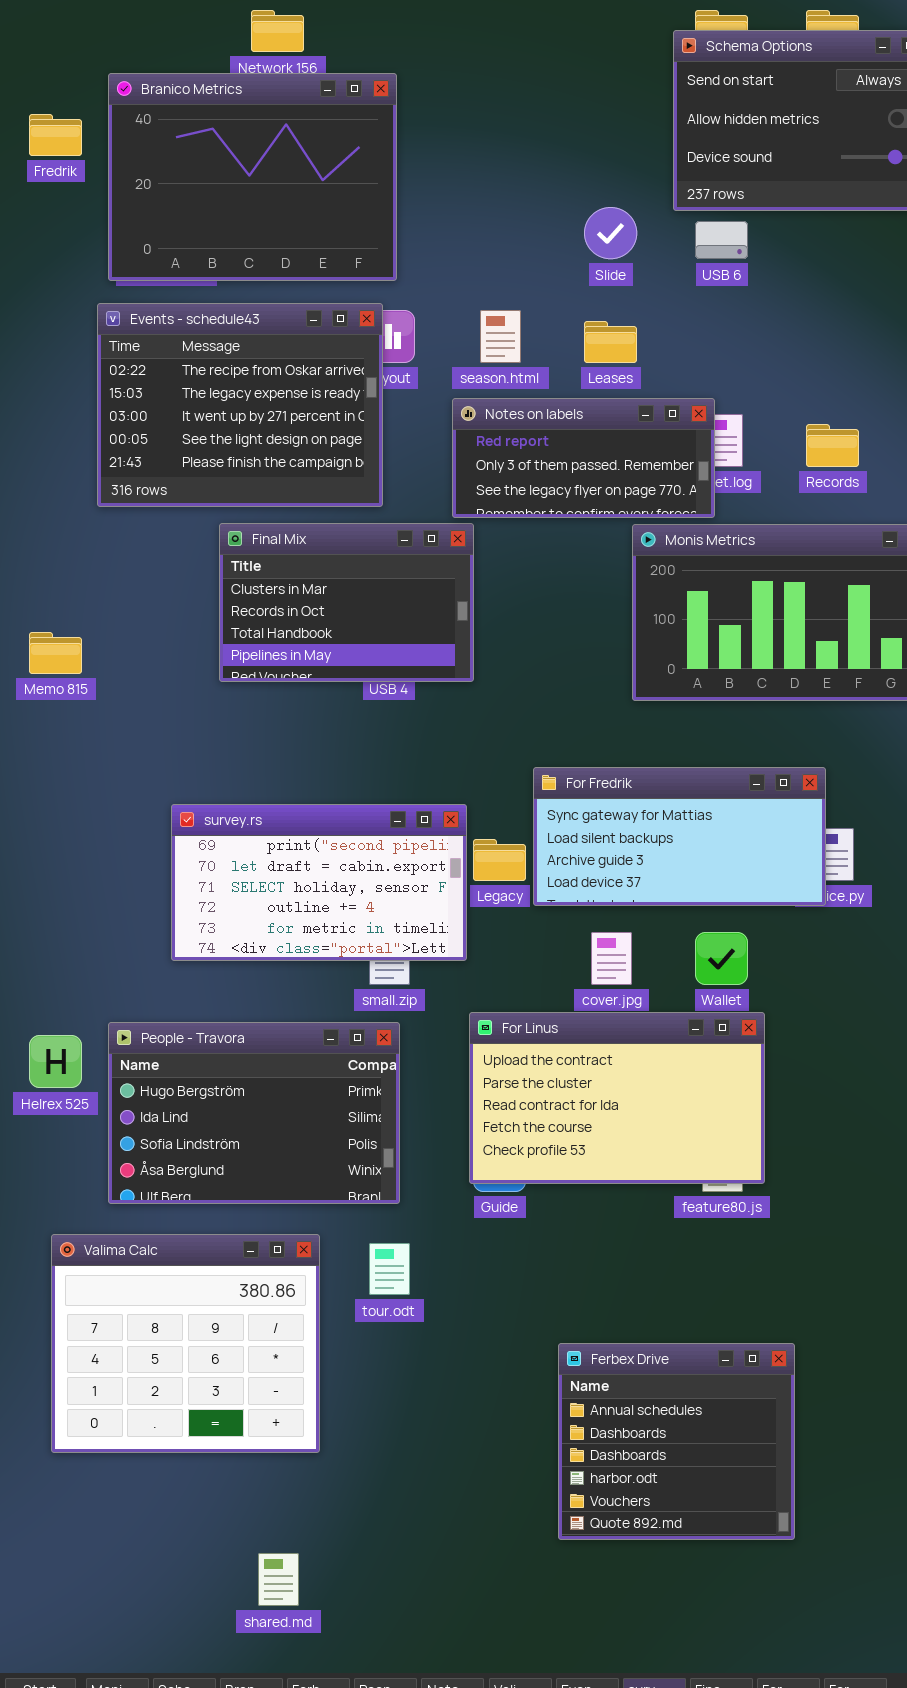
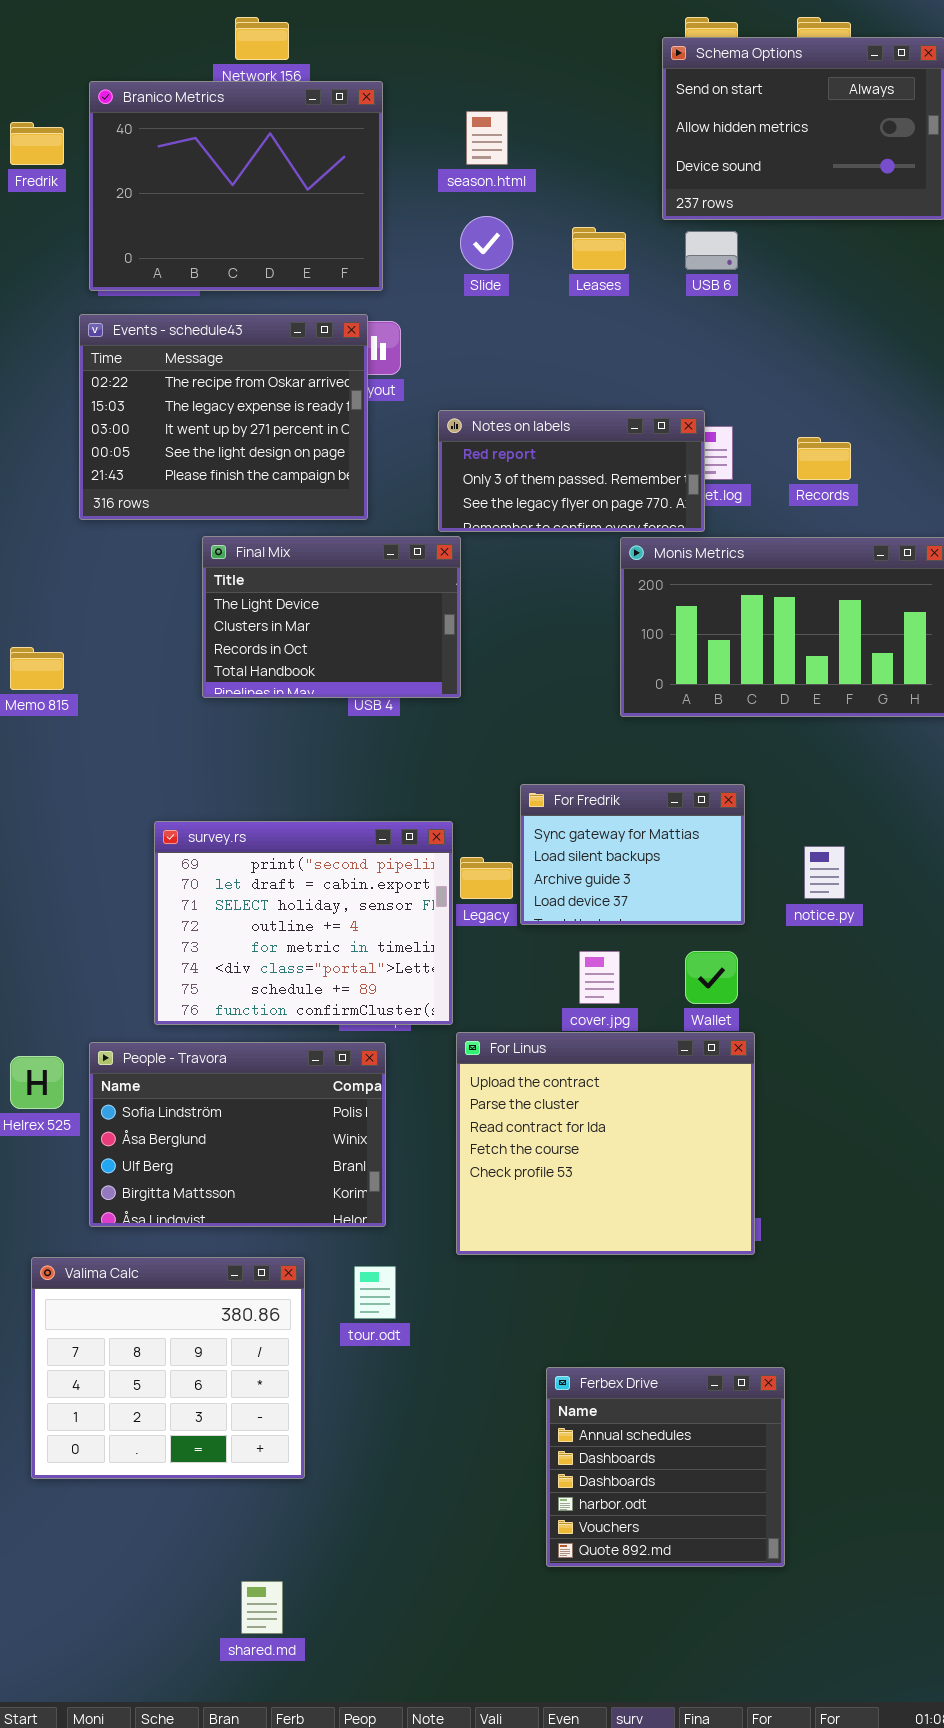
Slide: [584,207,637,259] -> [460,216,513,270], moved
season.html: [480,310,521,363] -> [466,111,508,165], moved
Leases: [584,321,637,363] -> [572,227,626,270], moved
Final Mix: [219,523,474,682] -> [202,536,461,698], scrolled up 1 row
For Fredrik: [533,767,826,906] -> [520,784,745,925], resized
survey.rs: [171,804,467,961] -> [154,821,453,1025], resized
For Linus: [469,1012,765,1184] -> [456,1032,755,1255], resized
People - Travora: [108,1022,400,1204] -> [89,1042,386,1227], scrolled down 2 rows

